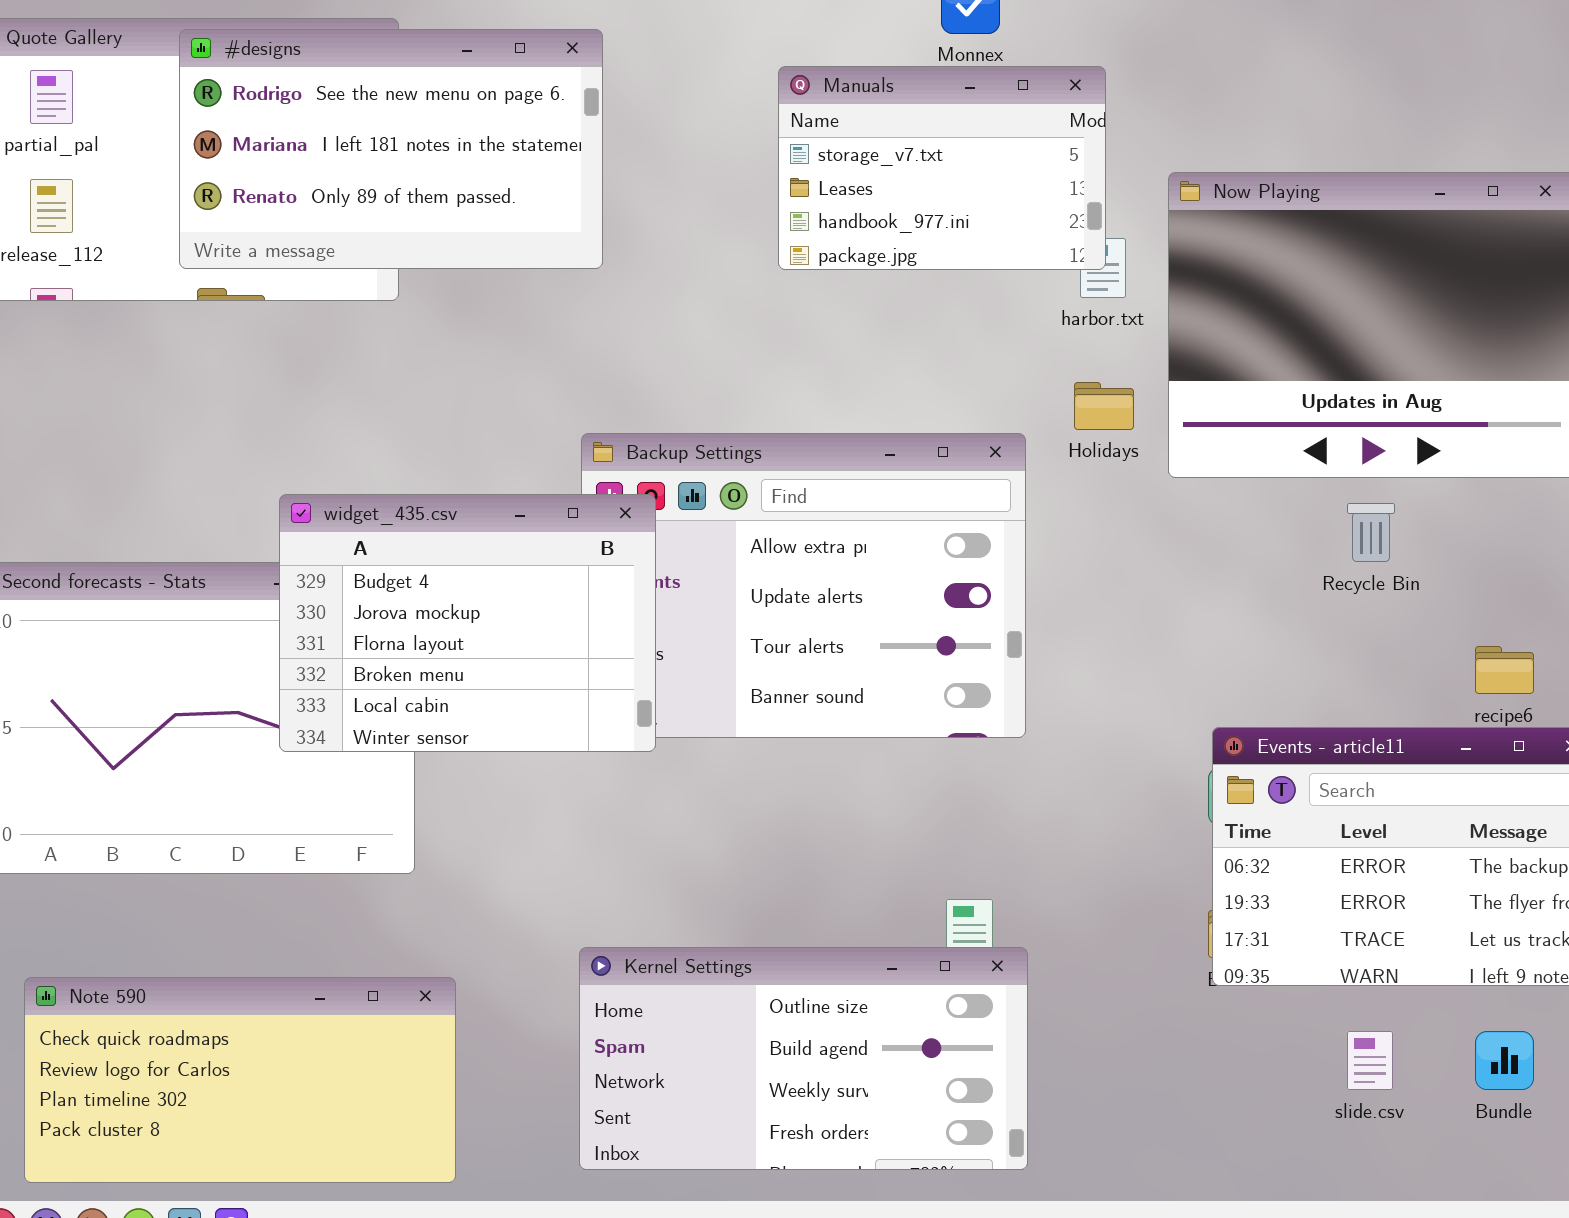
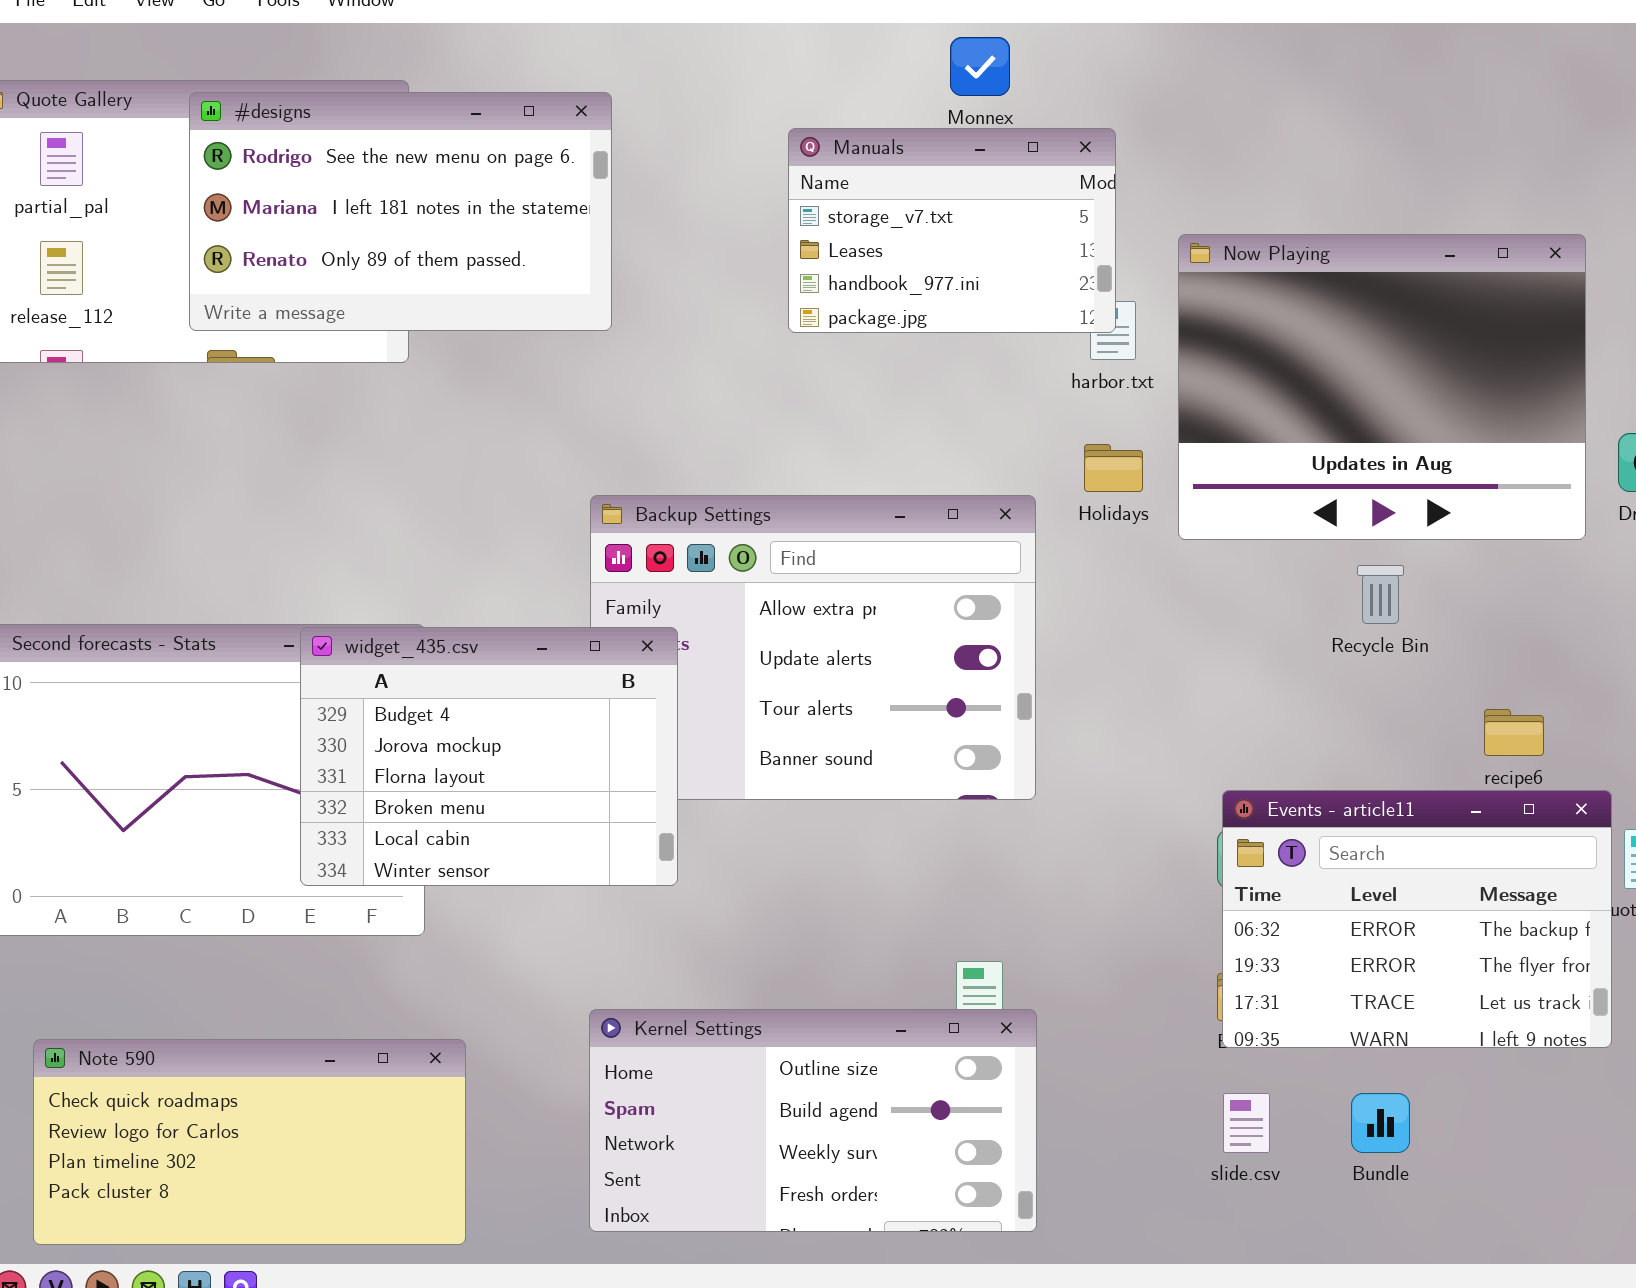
widget_435.csv: [279,494,656,752] -> [300,627,678,886], moved
slide.csv: [1347,1031,1393,1090] -> [1223,1093,1270,1153], moved
Bundle: [1475,1031,1534,1090] -> [1351,1093,1410,1153], moved

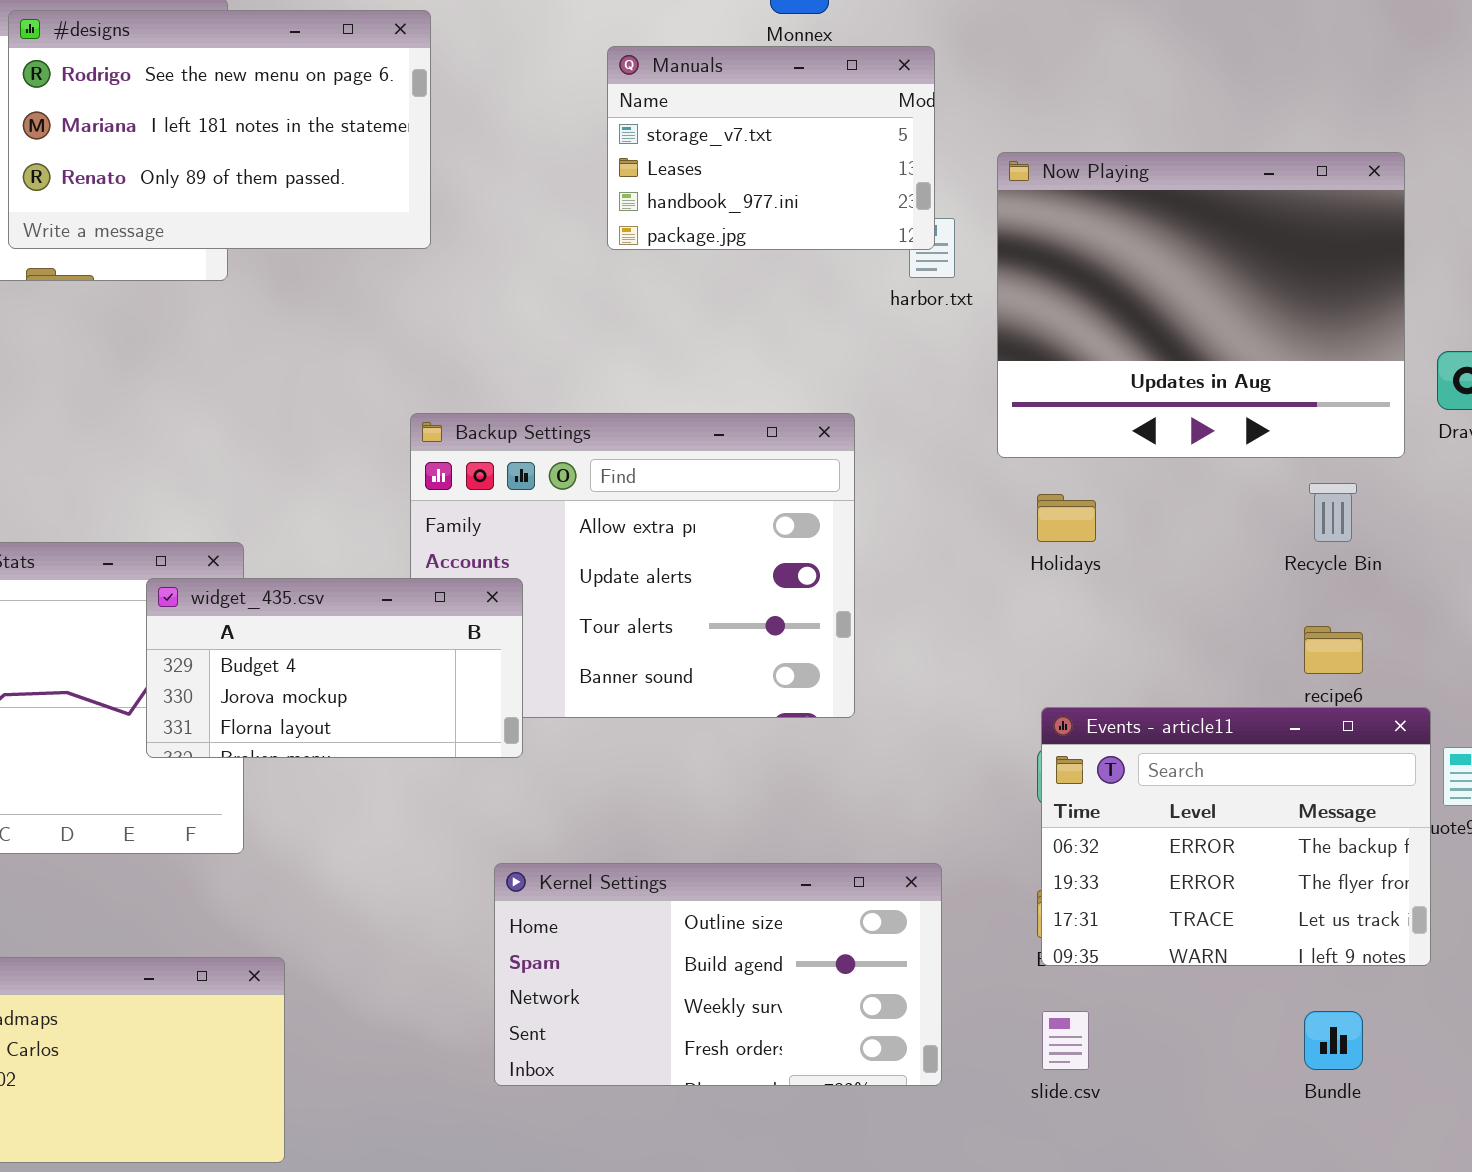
Holidays: [1084,444,1143,492] -> [1037,494,1096,542], moved
Recycle Bin: [1357,565,1404,624] -> [1309,483,1357,542], moved
widget_435.csv: [300,627,678,886] -> [146,578,523,758], moved, resized
Kernel Settings: [589,1009,1037,1232] -> [494,863,942,1086], moved
Bundle: [1351,1093,1410,1153] -> [1304,1011,1363,1070], moved

